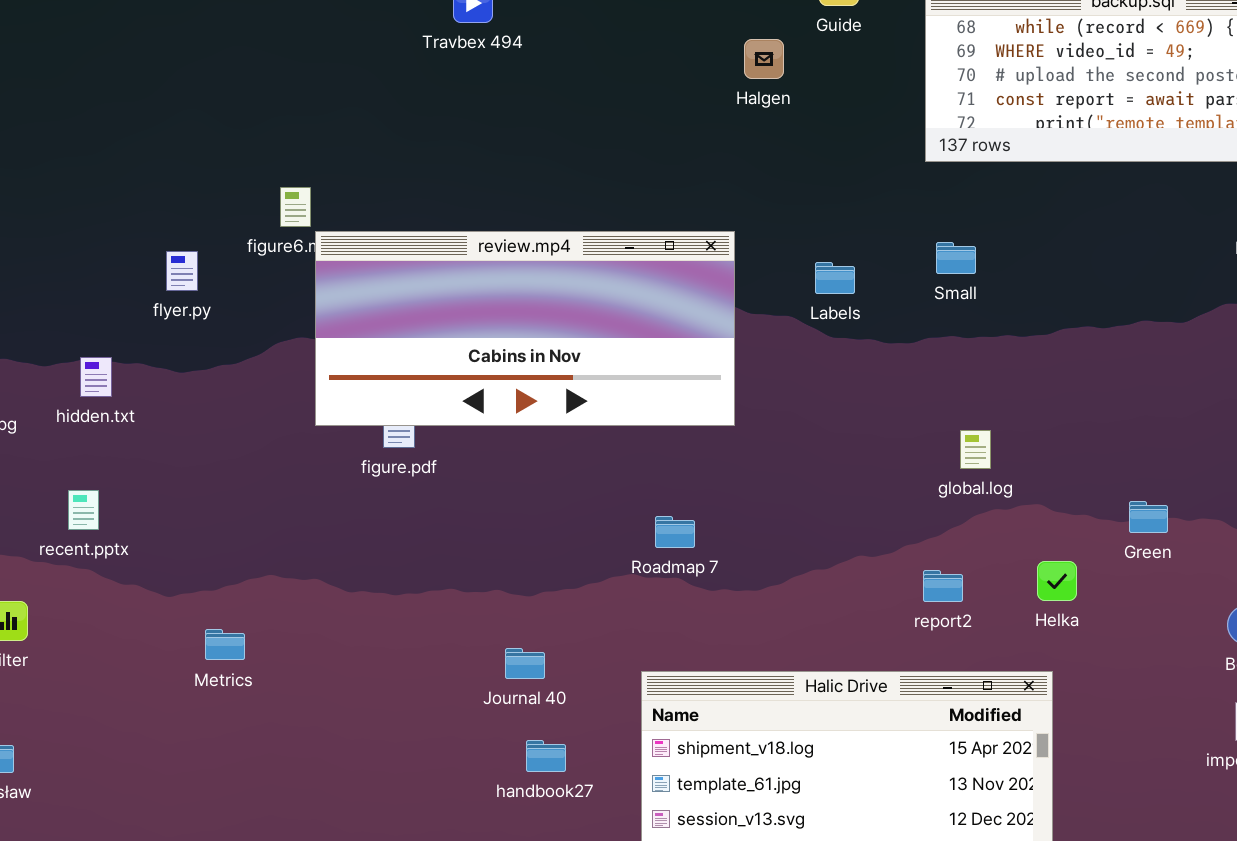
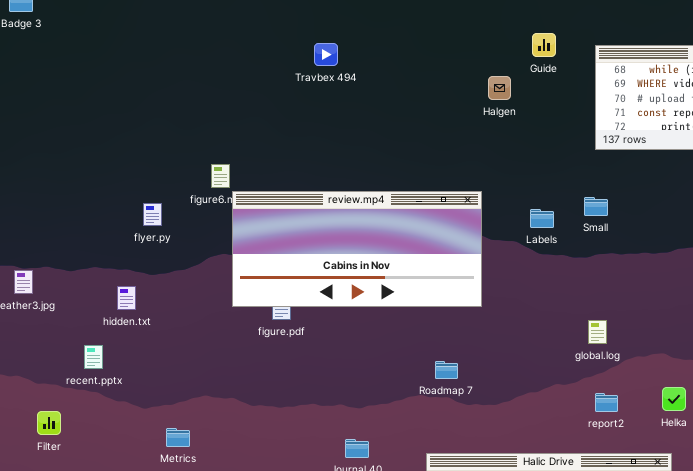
Small: [936,242,976,274] -> [584,197,608,216], moved
hidden.txt: [80,357,112,397] -> [117,286,136,310], moved
global.log: [960,430,991,469] -> [588,320,607,344], moved

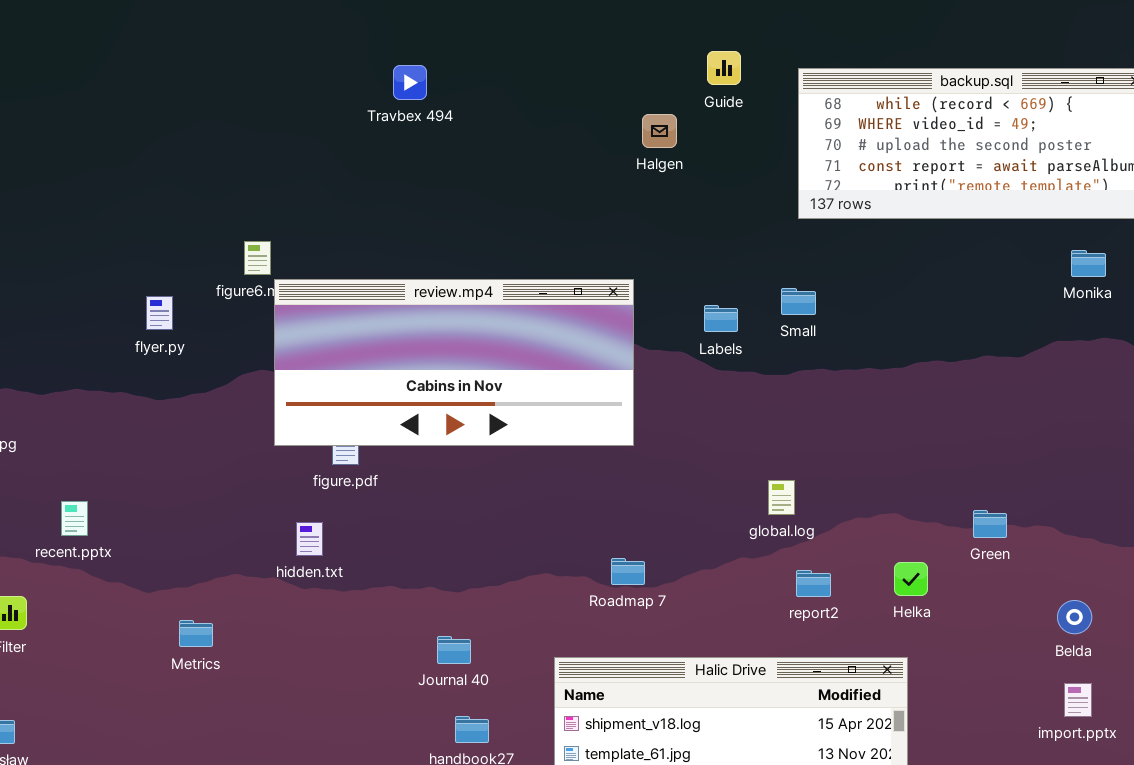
hidden.txt: [117,286,136,310] -> [296,522,323,556], moved
global.log: [588,320,607,344] -> [768,480,795,515], moved
Roadmap 7: [435,361,458,379] -> [611,558,645,585], moved

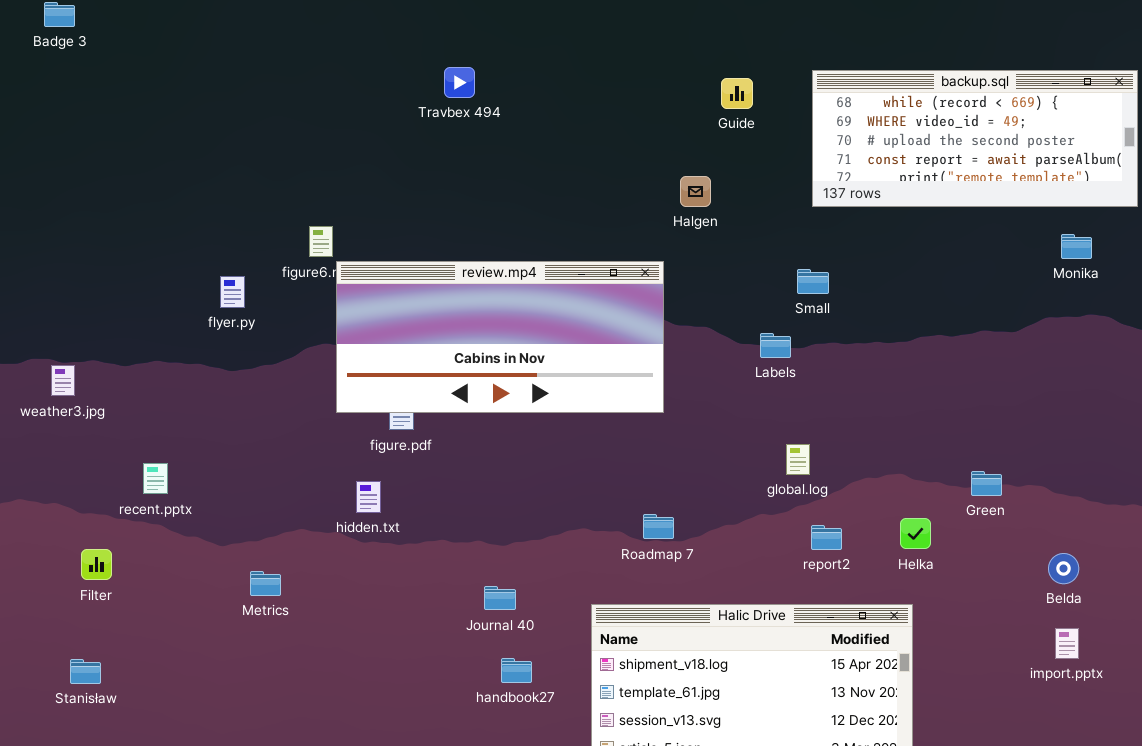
Guide: [707,51,741,85] -> [721,78,753,109], moved
Halgen: [642,114,677,148] -> [680,176,711,207], moved
Labels: [704,305,738,332] -> [760,333,791,358], moved

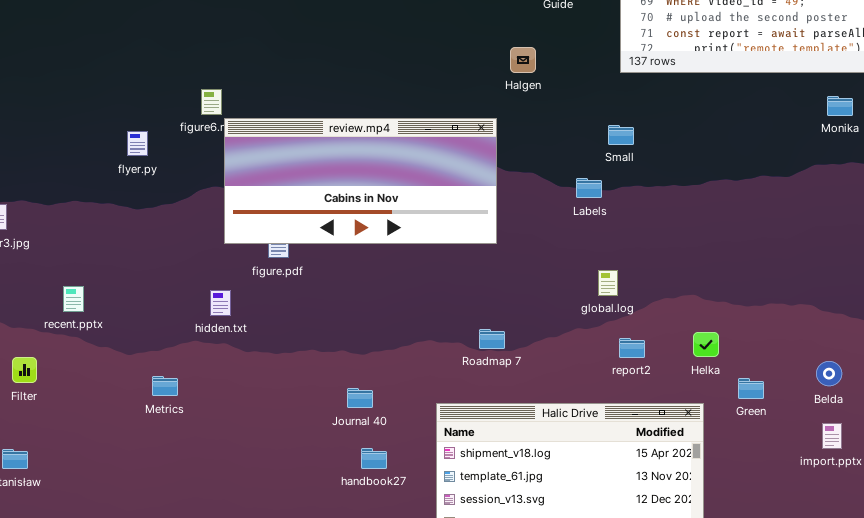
Green: [971,471,1002,496] -> [738,378,764,399], moved
hidden.txt: [356,481,381,513] -> [210,290,231,316], moved

